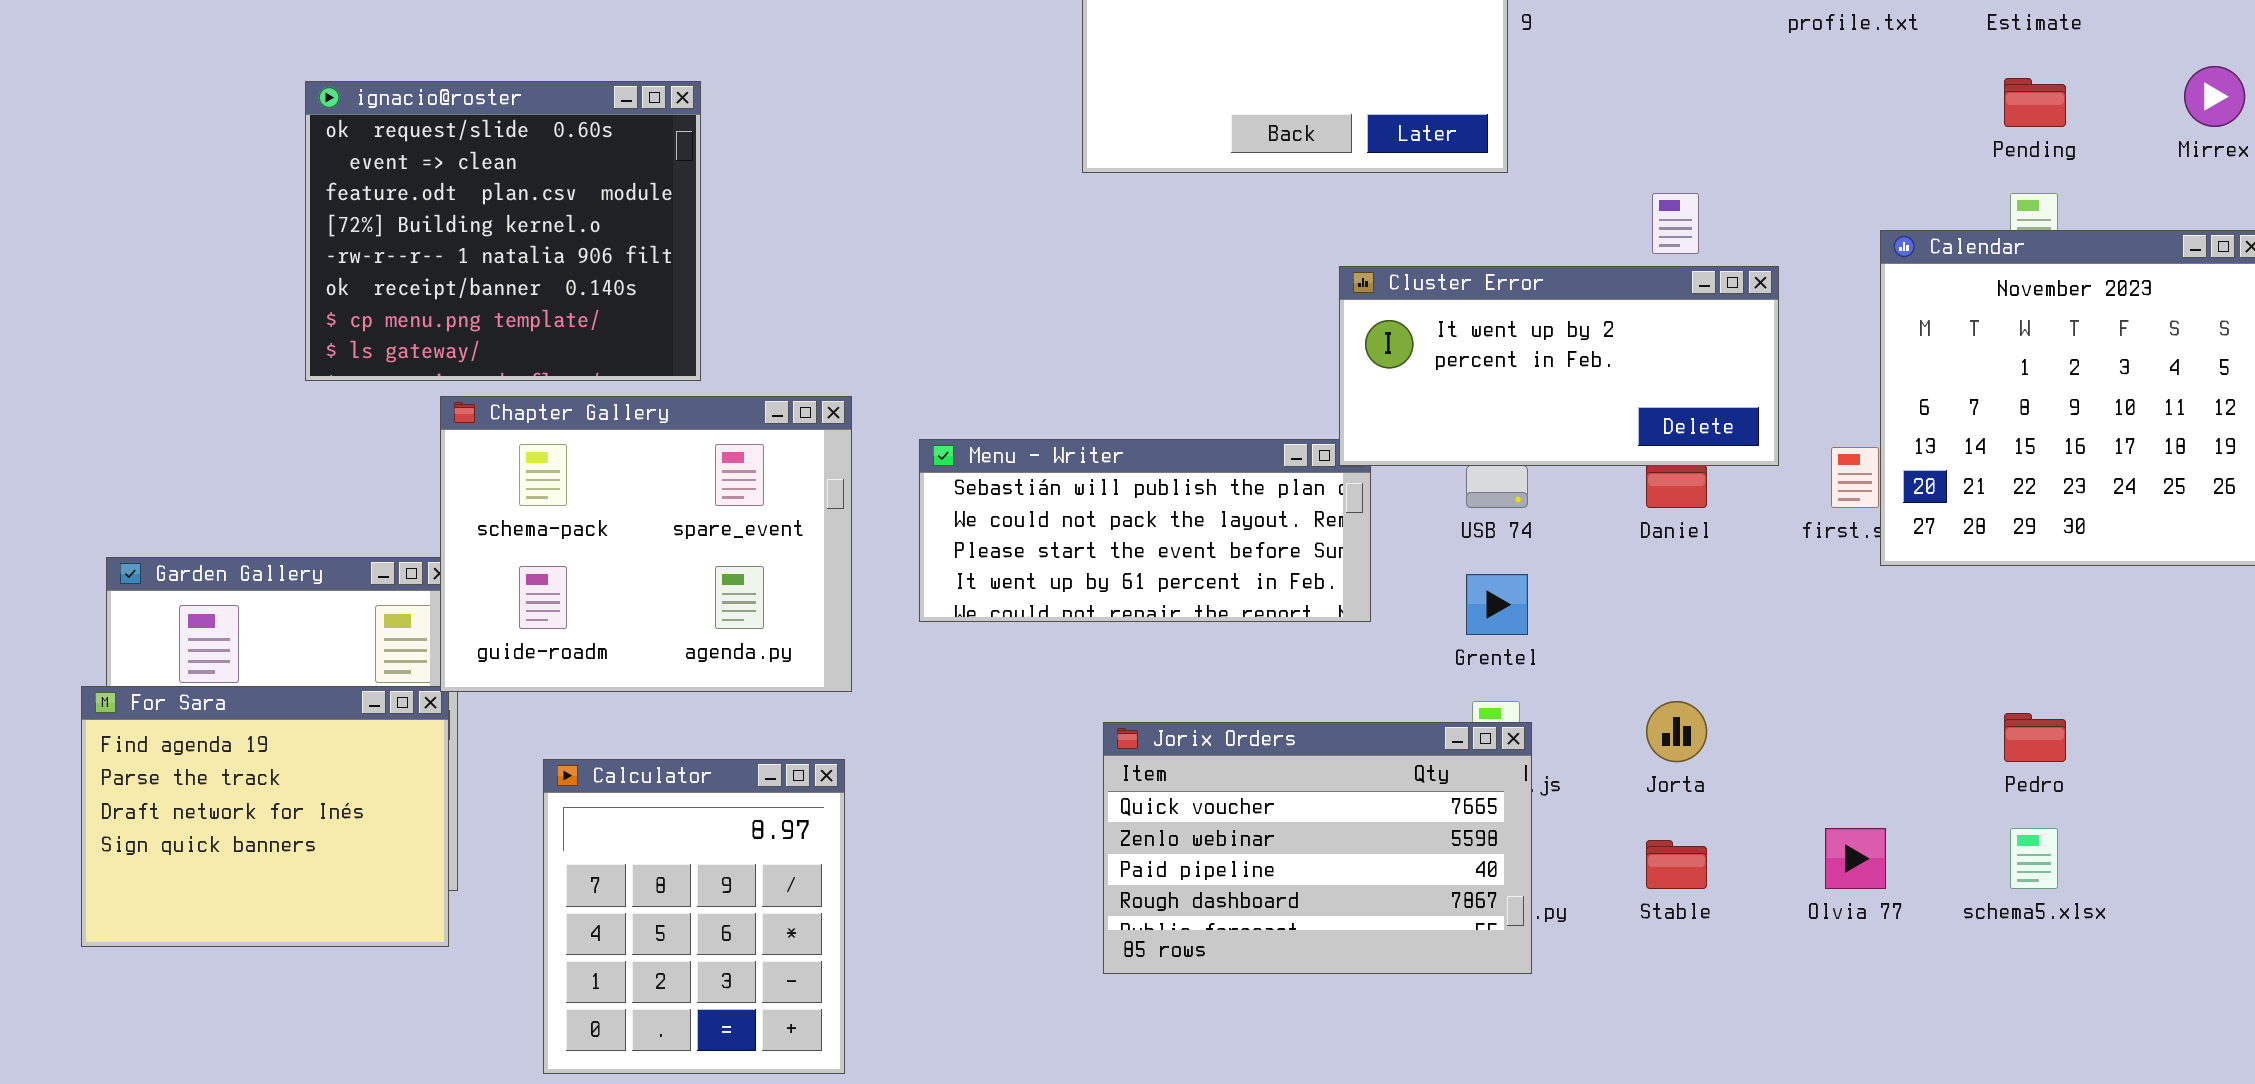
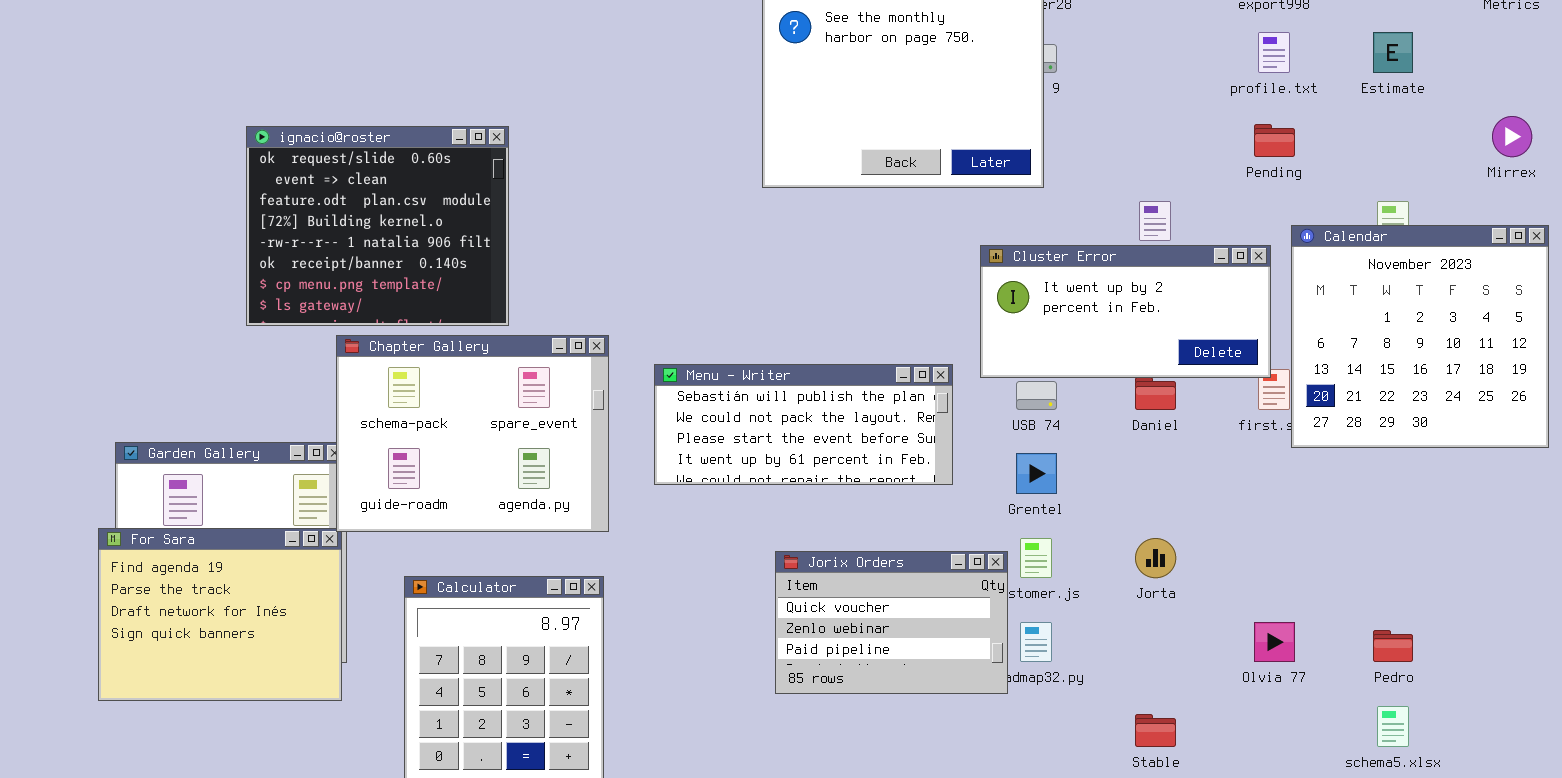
Pending: [2004,78,2066,127] -> [1254,124,1295,157], moved
Cluster Error: [1339,266,1779,466] -> [980,245,1271,378], moved
Pedro: [2004,713,2066,762] -> [1373,630,1413,662], moved
Jorix Orders: [1103,722,1532,974] -> [775,551,1008,694], resized
schema5.xlsx: [2010,828,2058,889] -> [1377,706,1409,747], moved
Stable: [1646,840,1707,889] -> [1135,714,1176,747], moved

